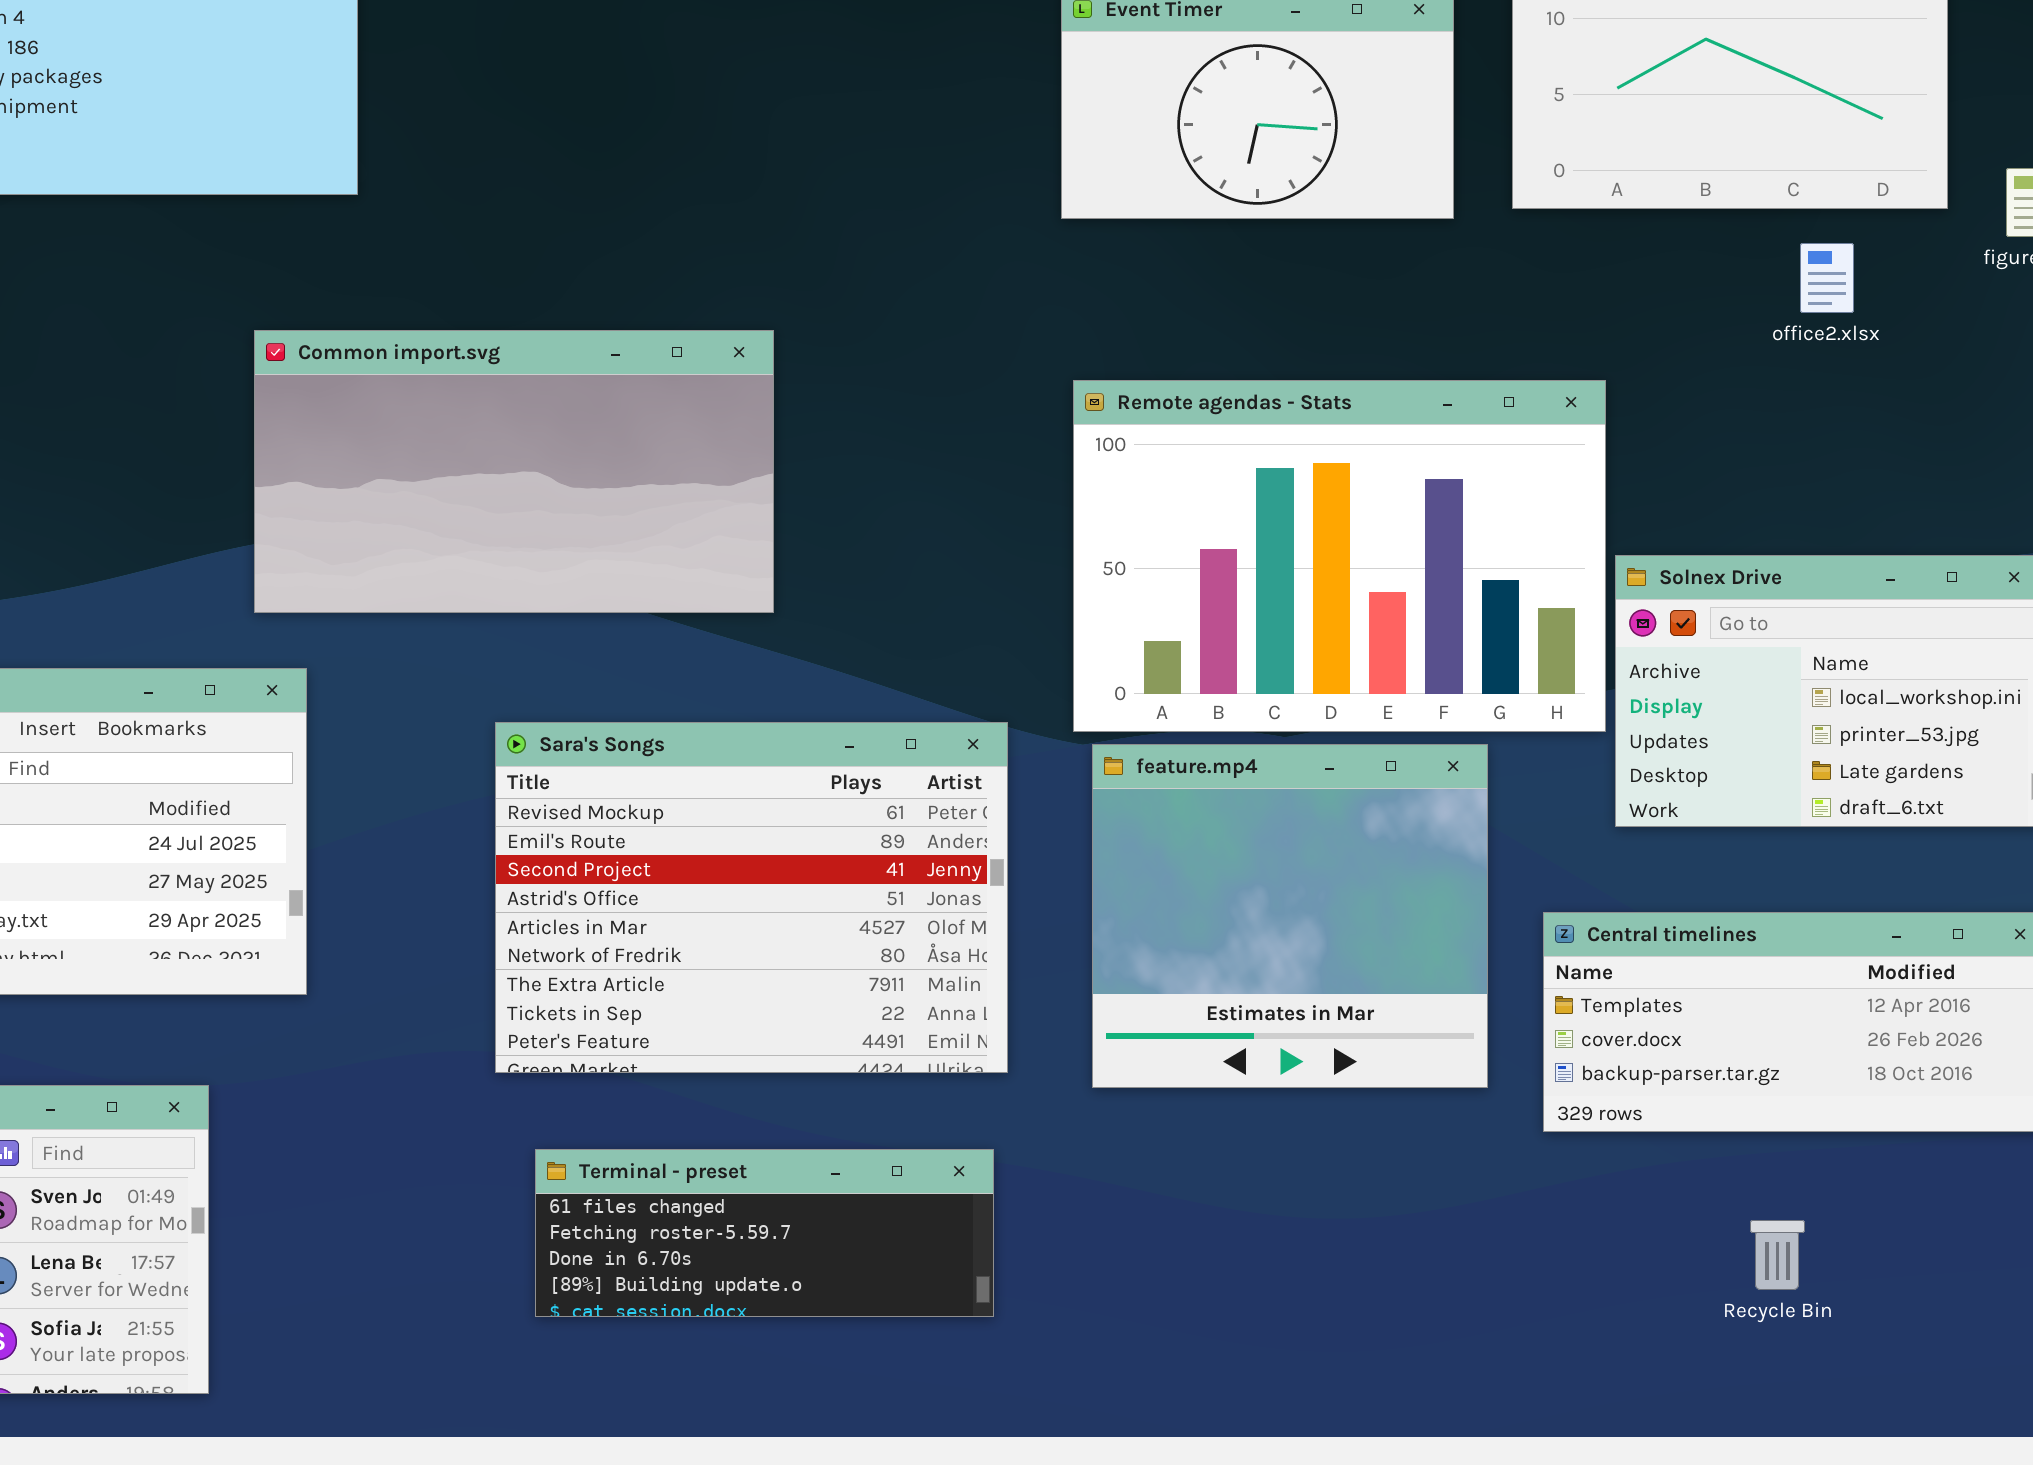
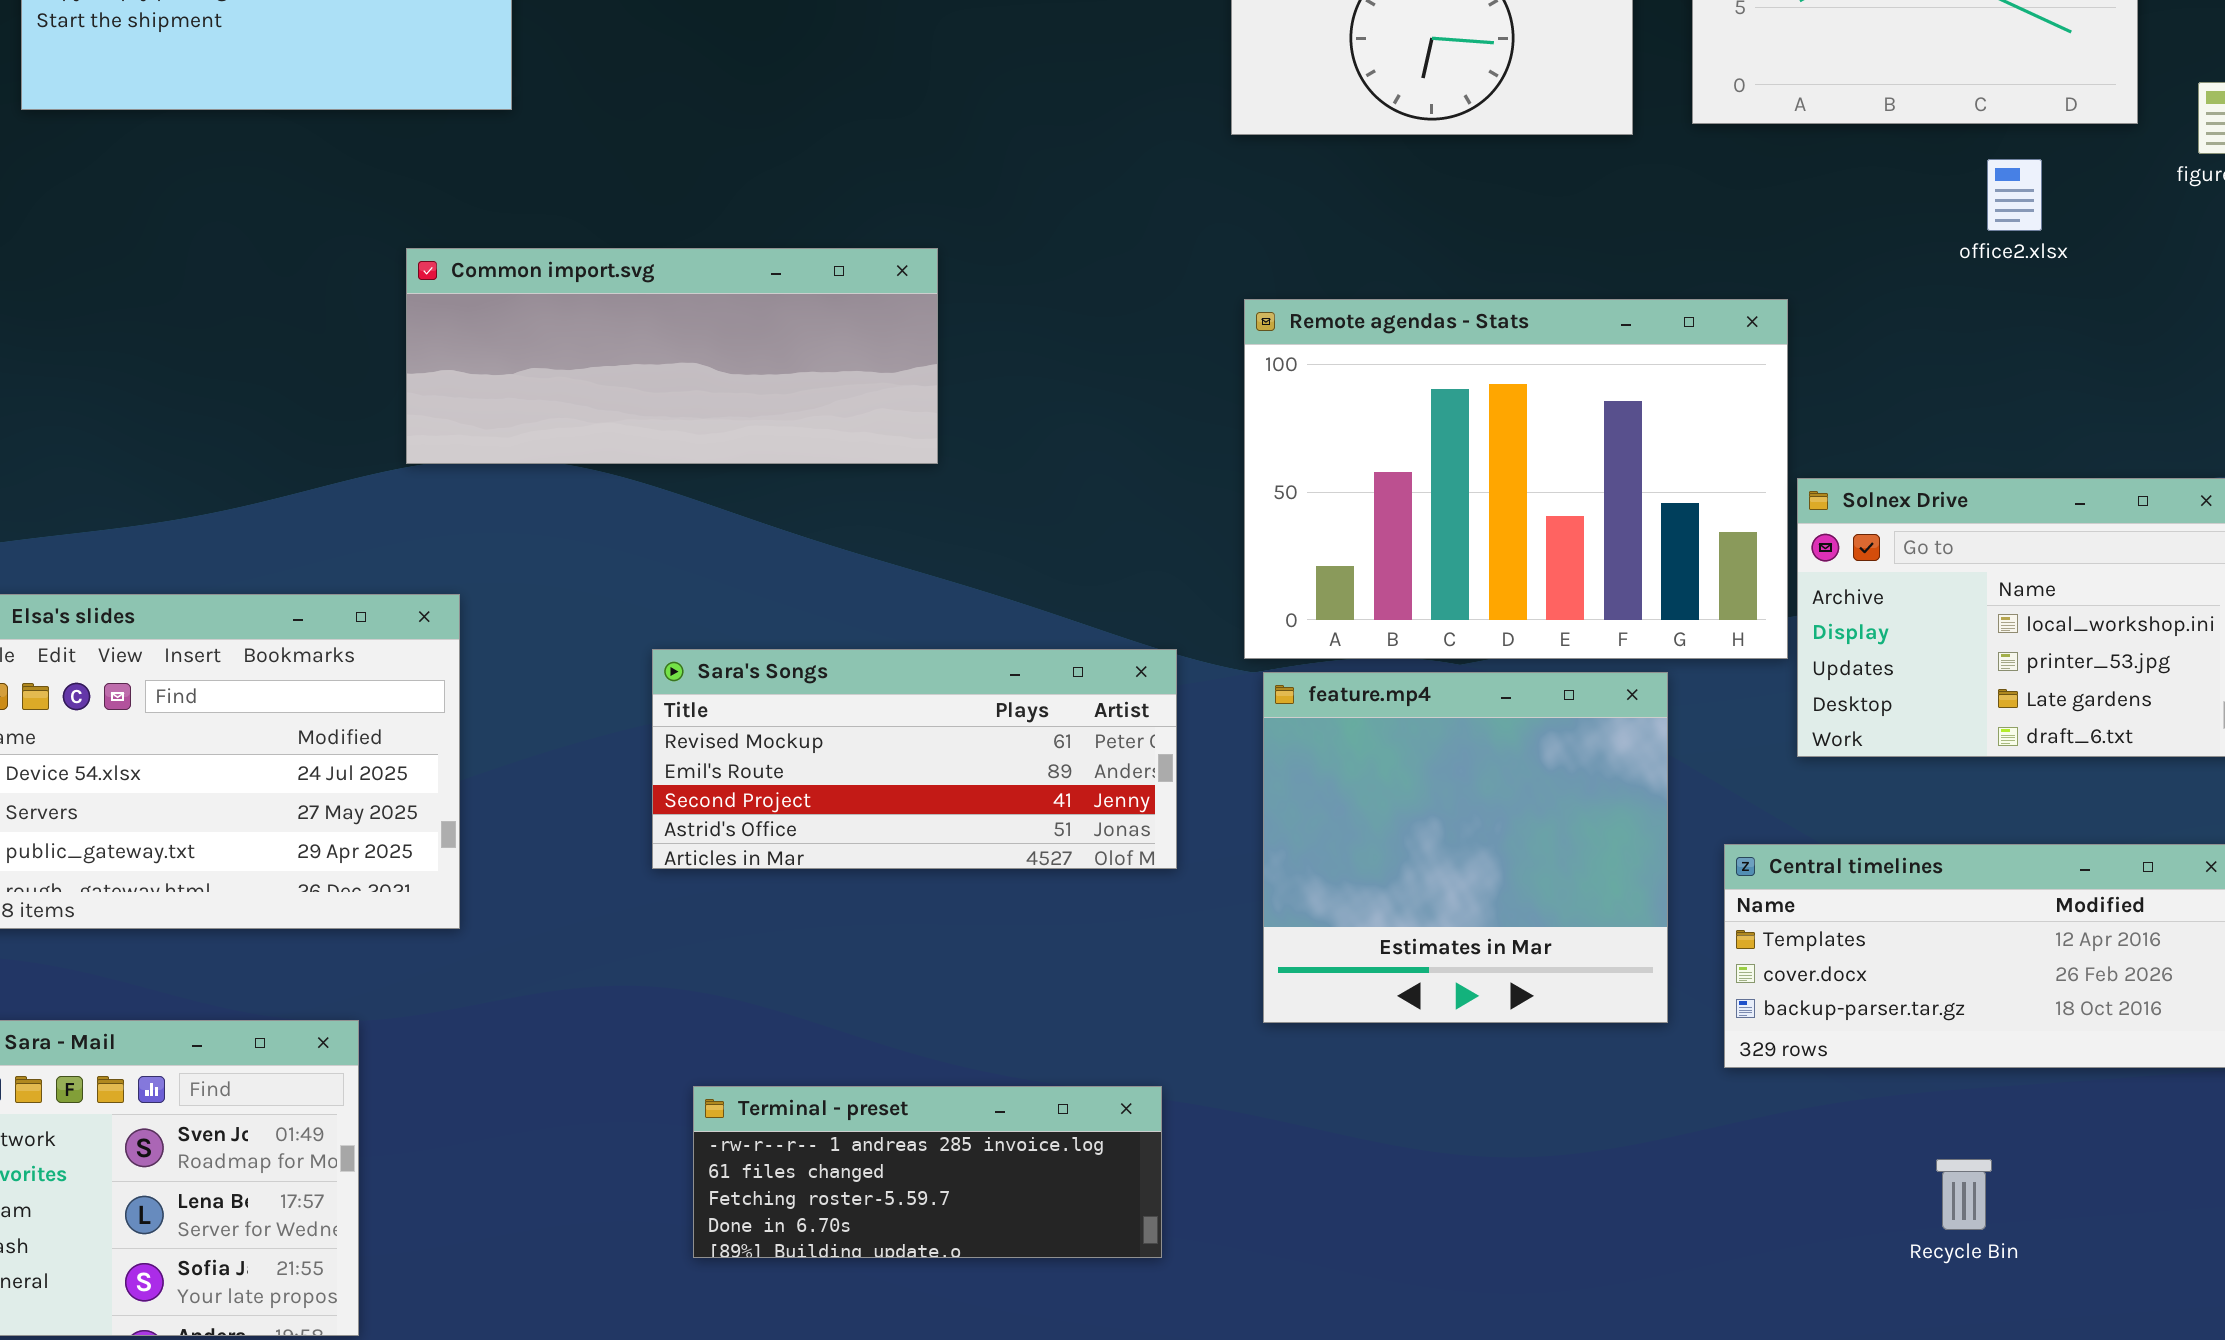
Common import.svg: [254,330,774,613] -> [406,248,938,464], resized
Sara's Songs: [495,722,1008,1073] -> [652,649,1177,869], resized
Terminal - preset: [535,1149,994,1317] -> [693,1086,1162,1258], scrolled up 1 row

